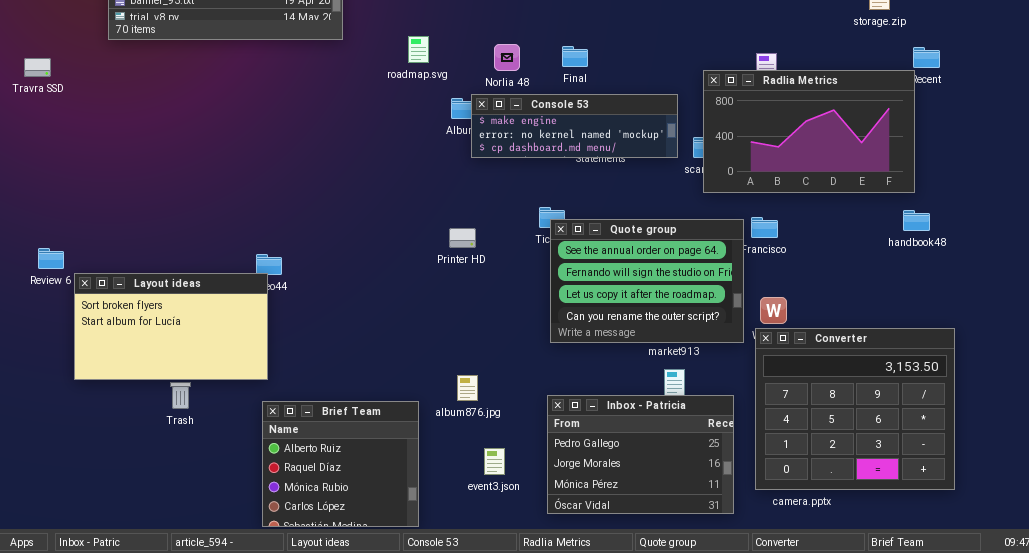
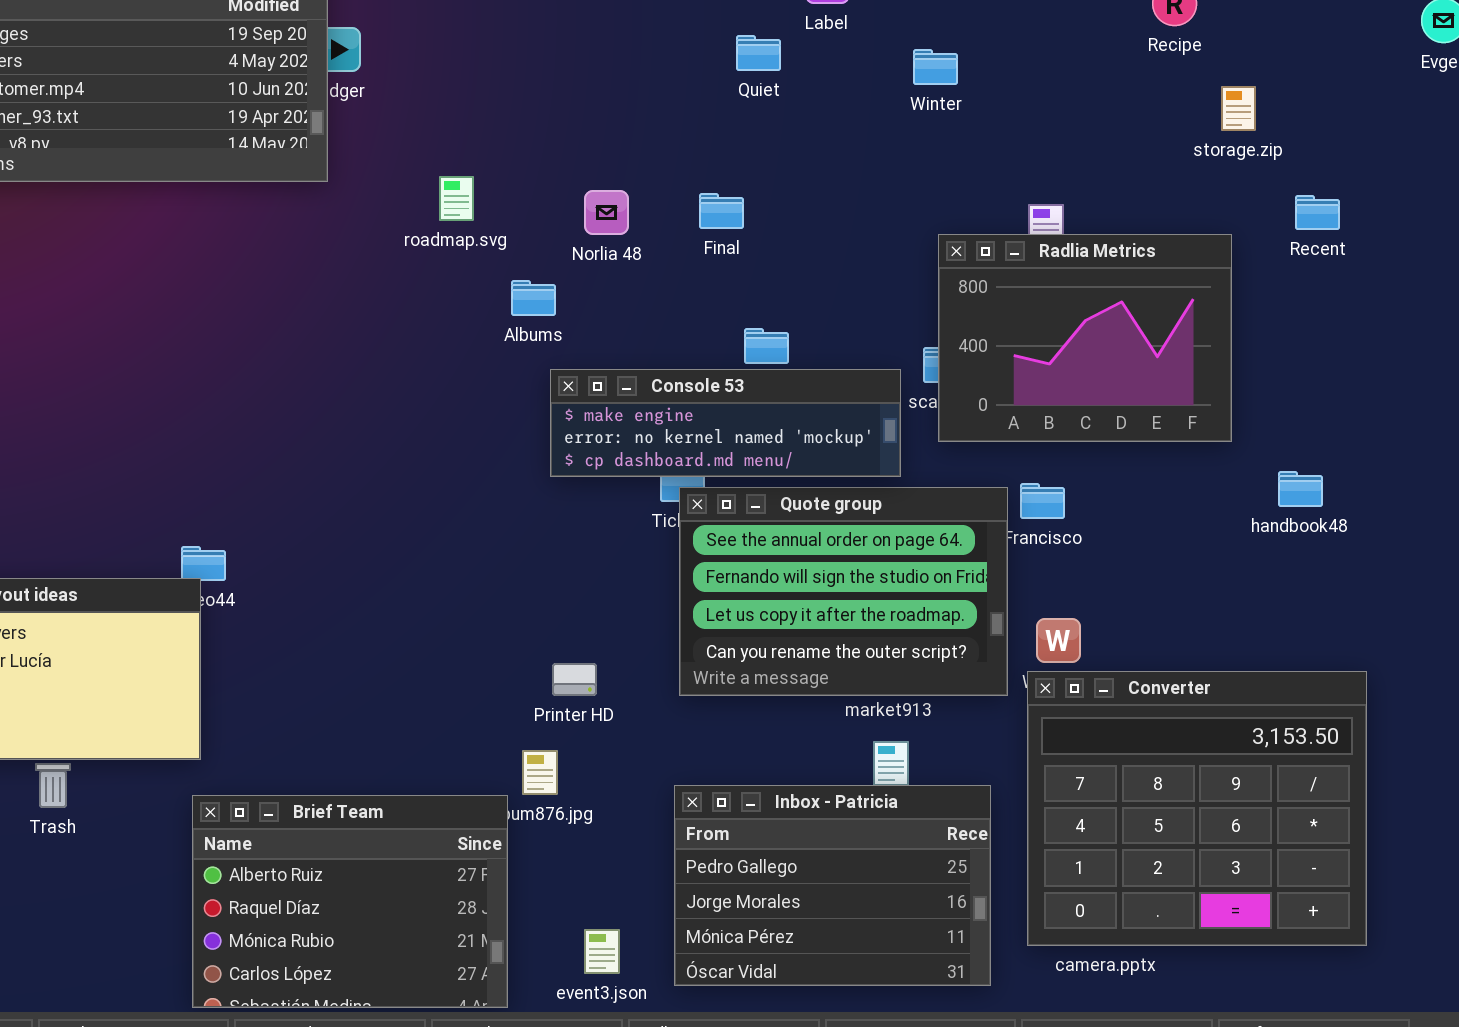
Radlia Metrics: [703,70,915,193] -> [938,234,1232,442], resized
Console 53: [471,94,678,158] -> [550,369,901,477], moved
Printer HD: [449,228,476,248] -> [552,663,597,696], moved
Brief Team: [262,401,419,527] -> [192,795,508,1008], resized
event3.json: [484,448,505,475] -> [584,929,620,974], moved

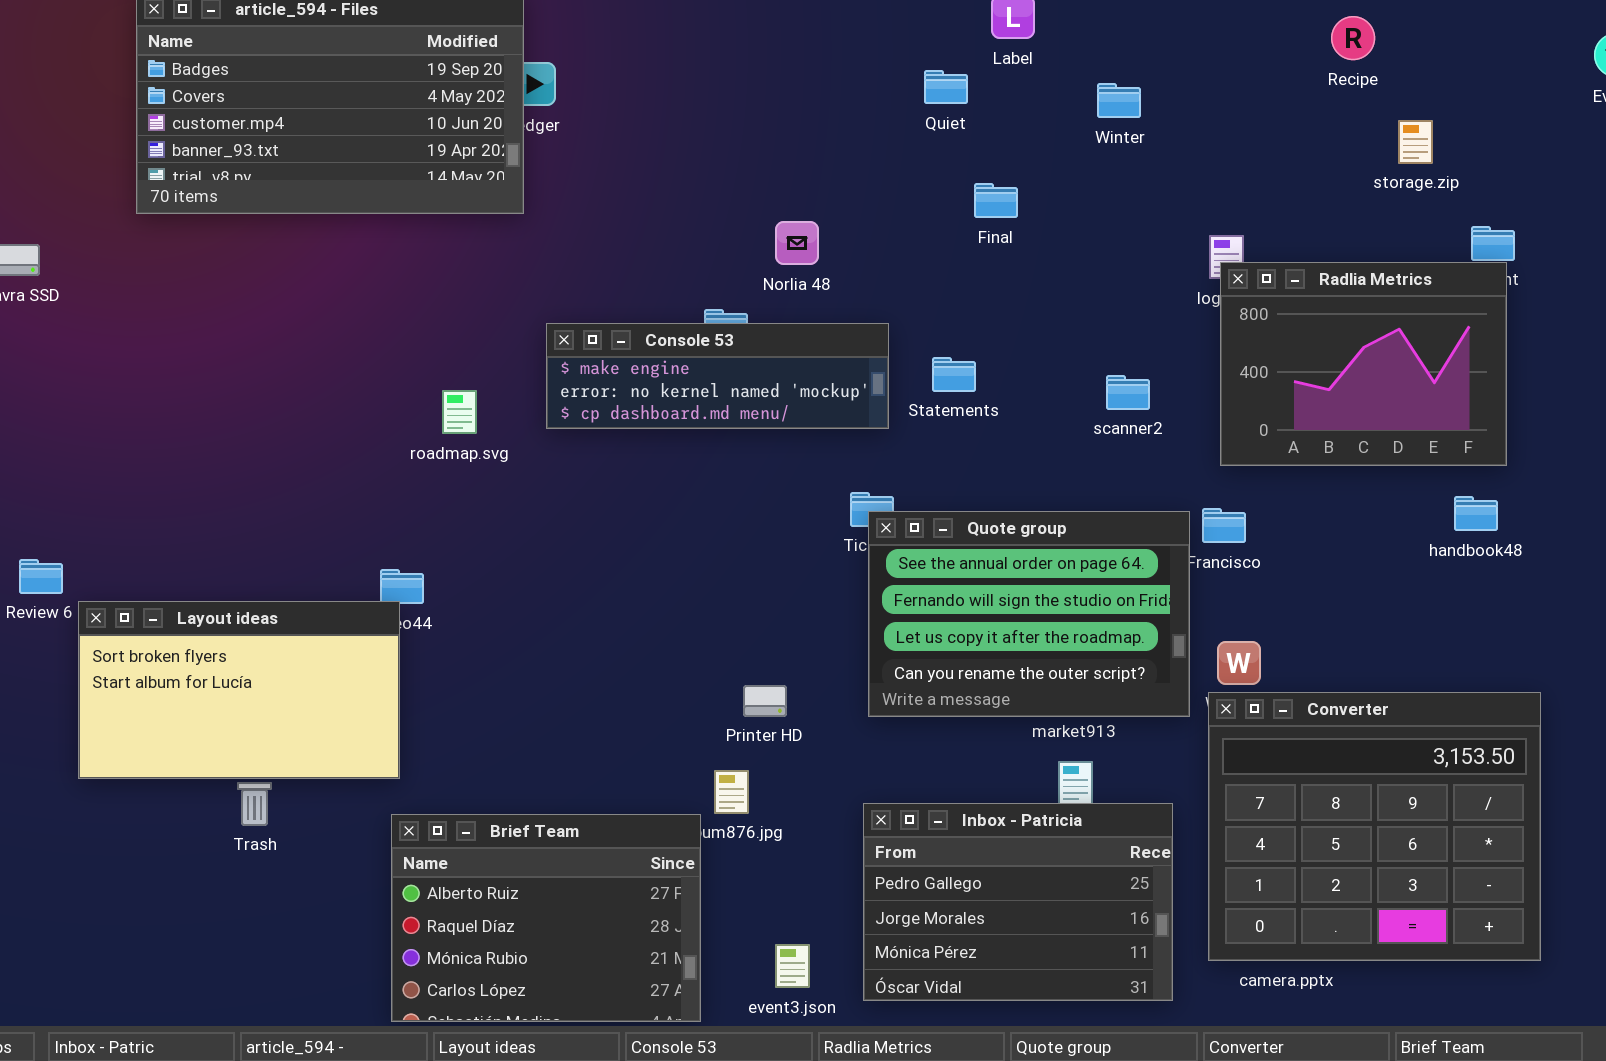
roadmap.svg: [439,176,474,221] -> [442,390,477,434], moved
Final: [699,193,744,229] -> [974,183,1018,218], moved
Radlia Metrics: [938,234,1232,442] -> [1220,262,1507,466], moved
Console 53: [550,369,901,477] -> [546,323,889,429], moved

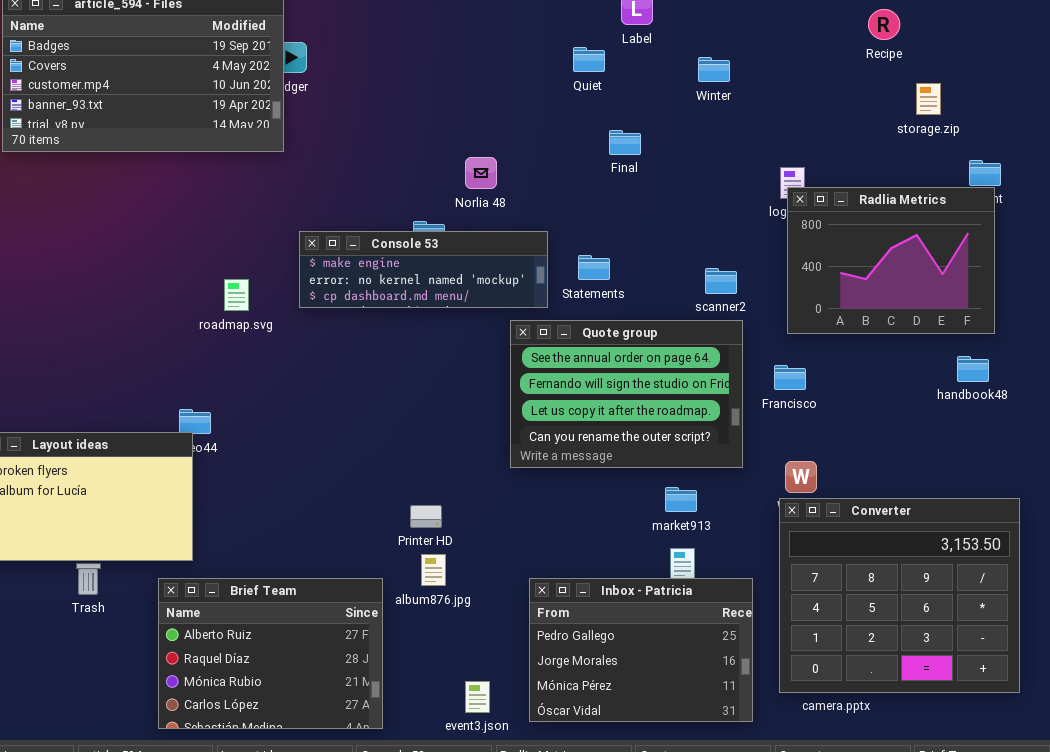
Quote group: [868,511,1190,717] -> [510,320,743,468], moved
Printer HD: [743,685,787,717] -> [410,505,442,528], moved
Brief Team: [391,814,701,1022] -> [158,578,383,729], moved

